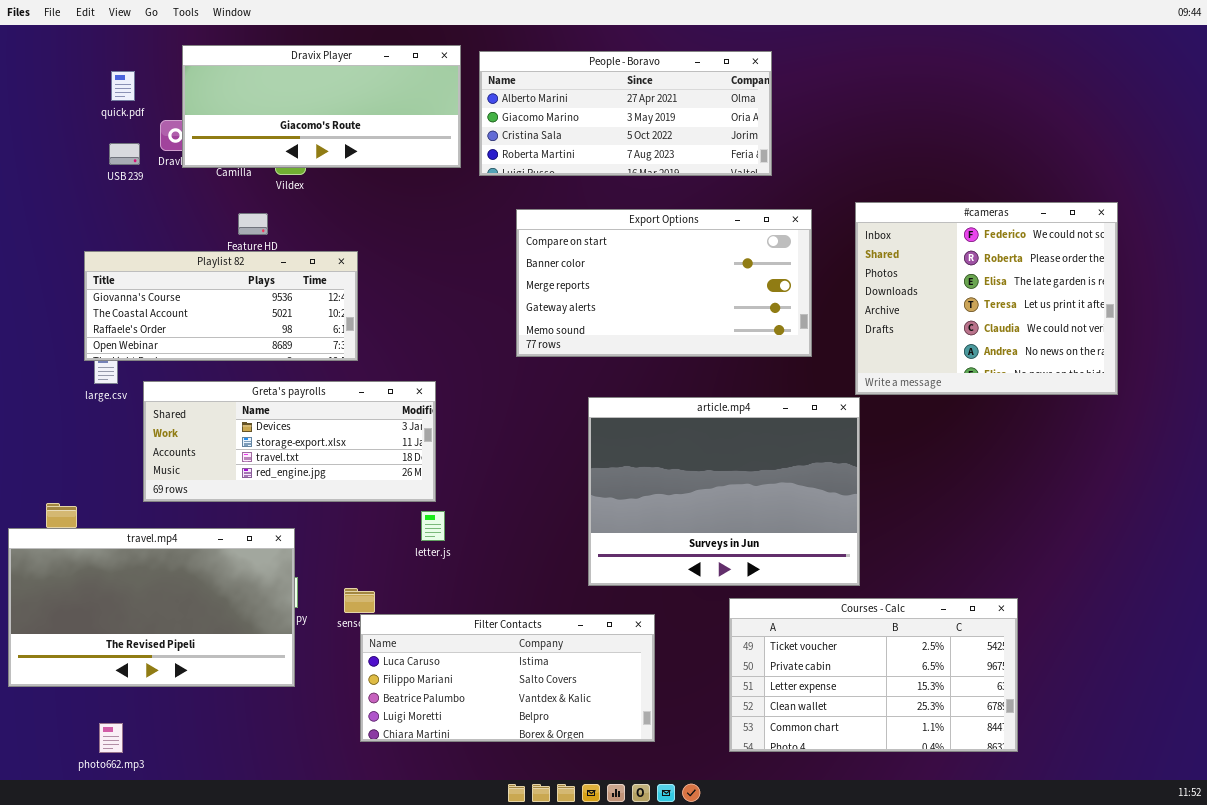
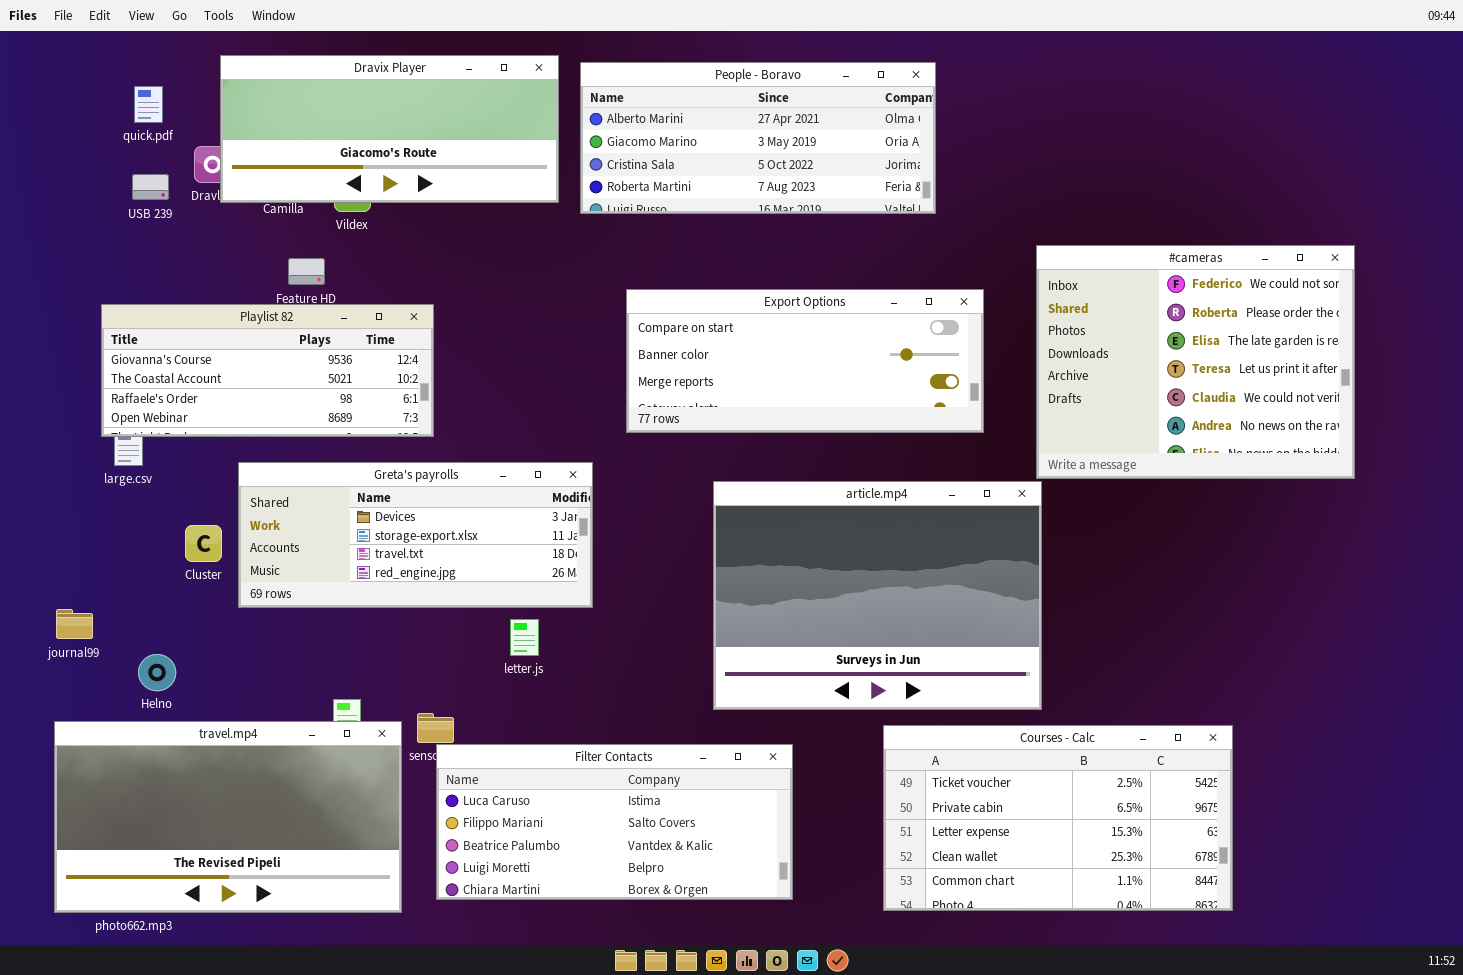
Export Options: [516,209,812,357] -> [626,289,984,433], resized
Greta's payrolls: [143,381,436,502] -> [238,462,593,608], moved
travel.mp4: [8,528,295,687] -> [54,721,402,913], moved

